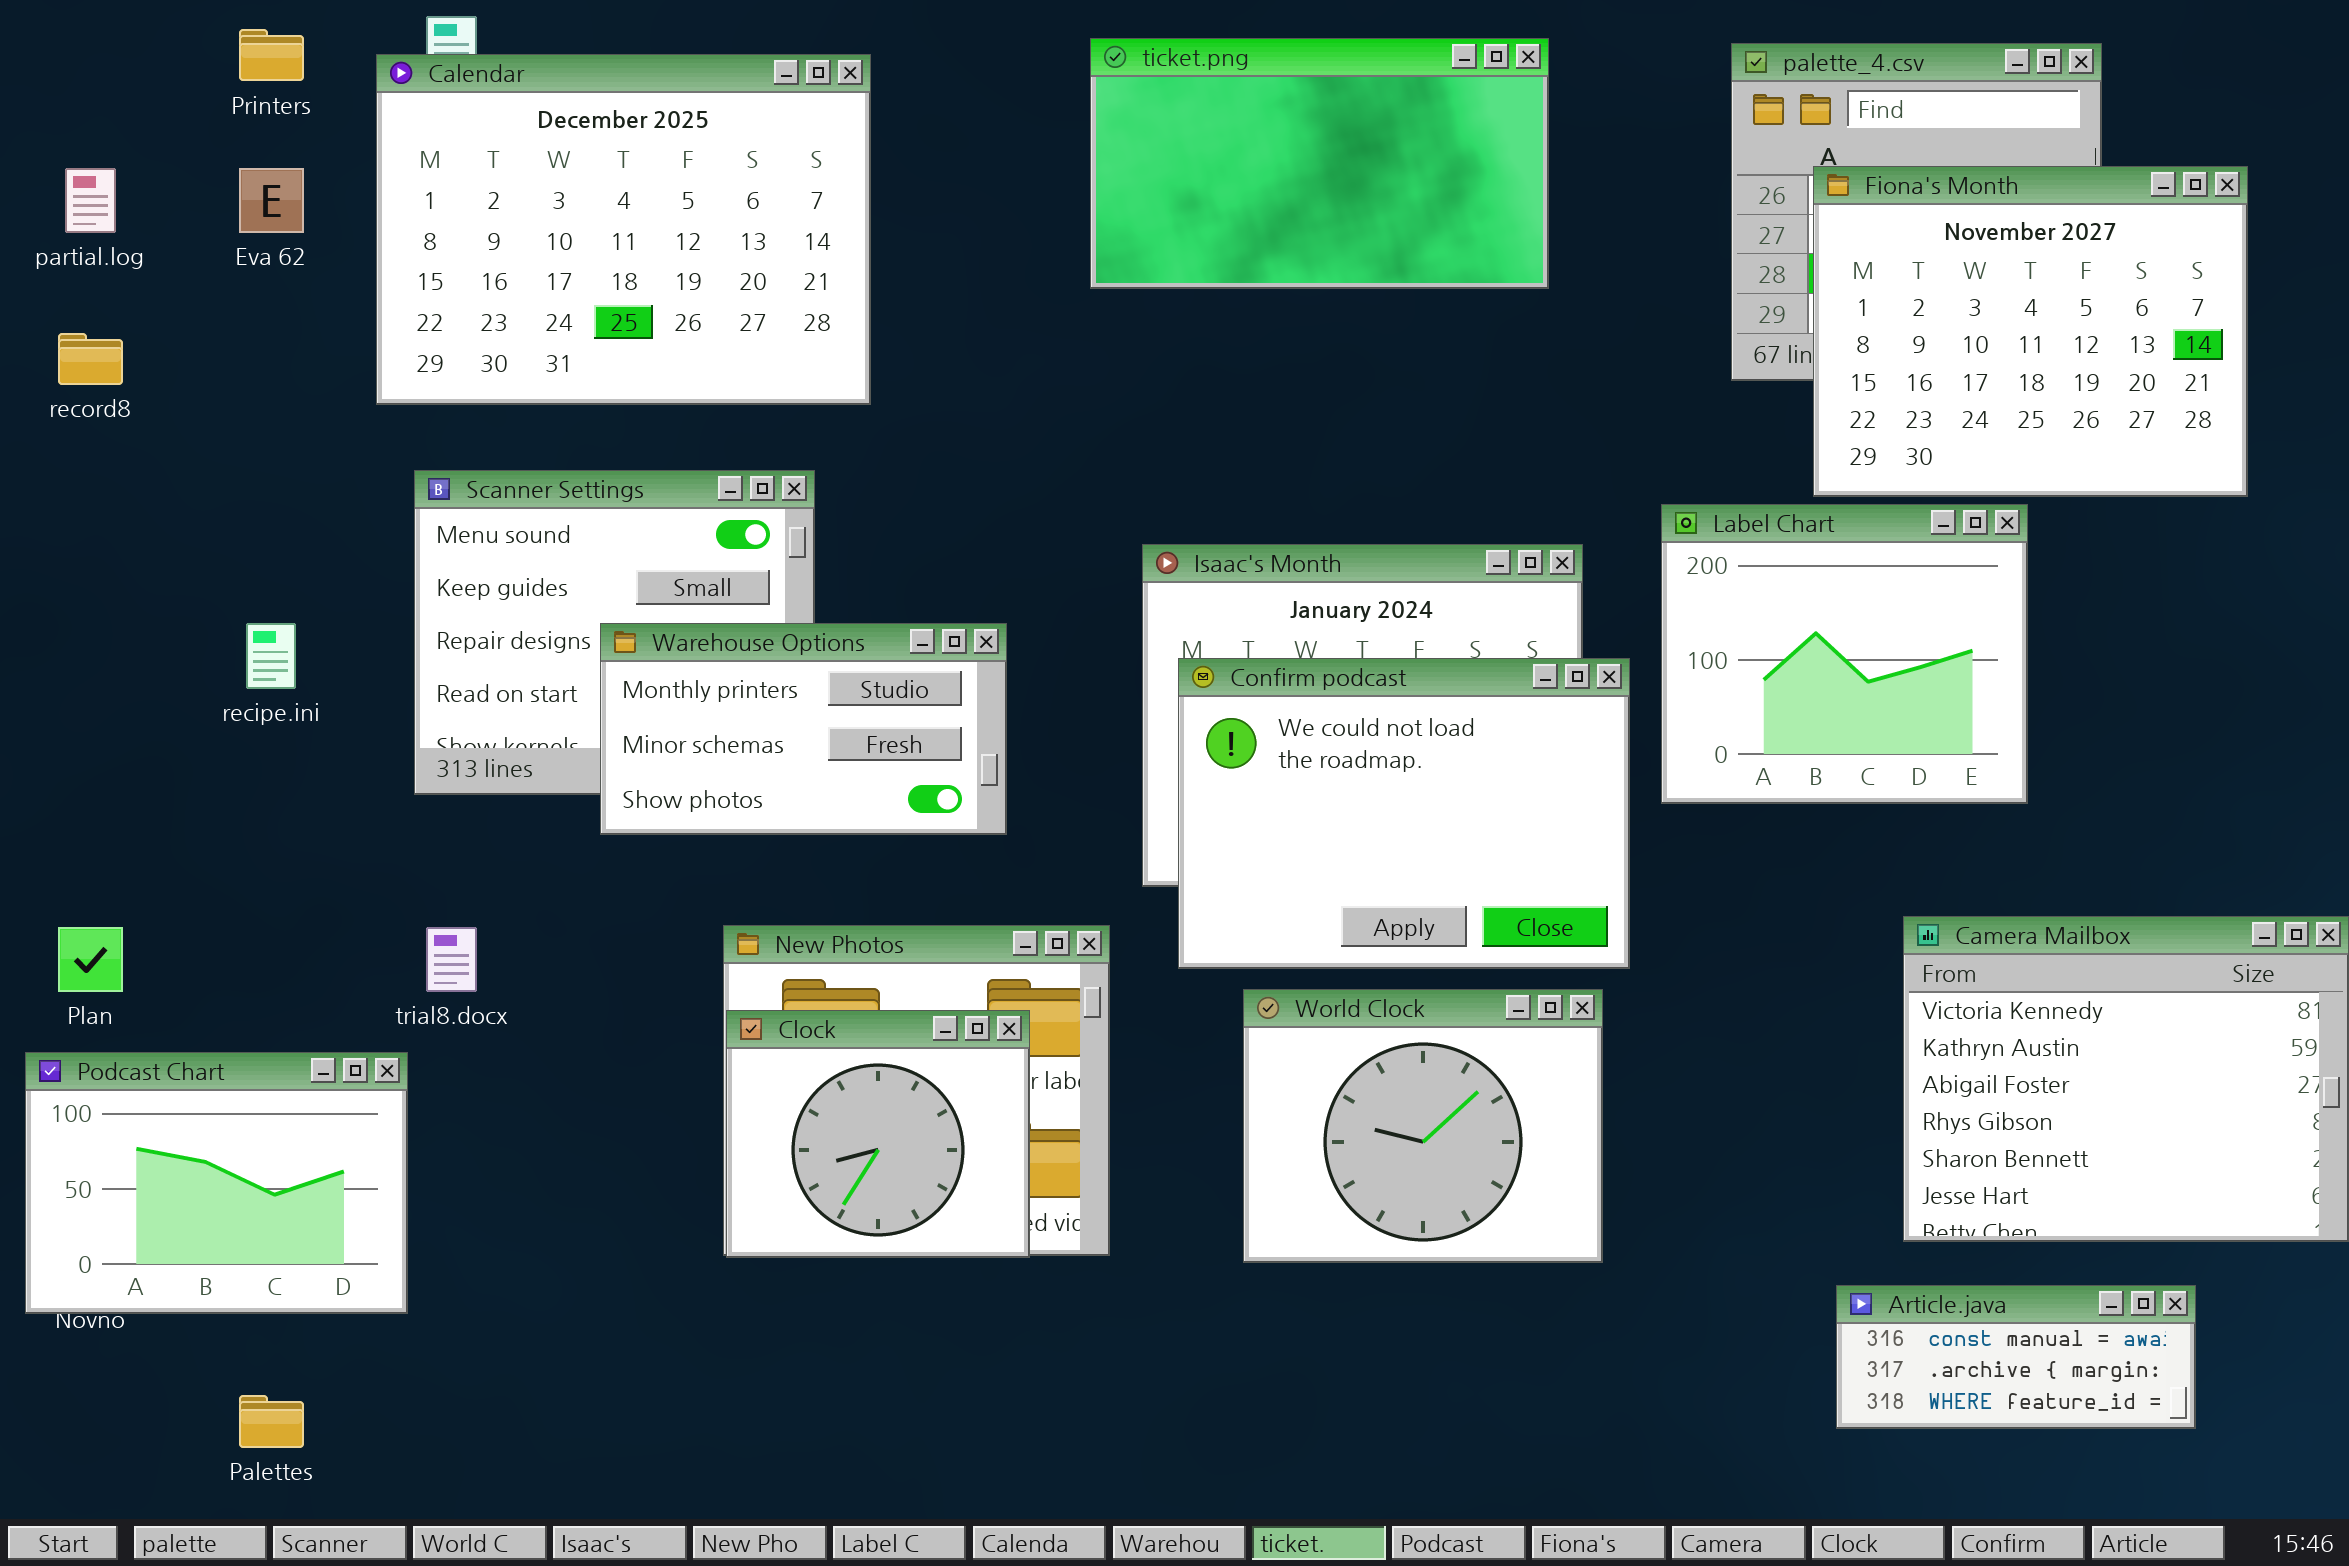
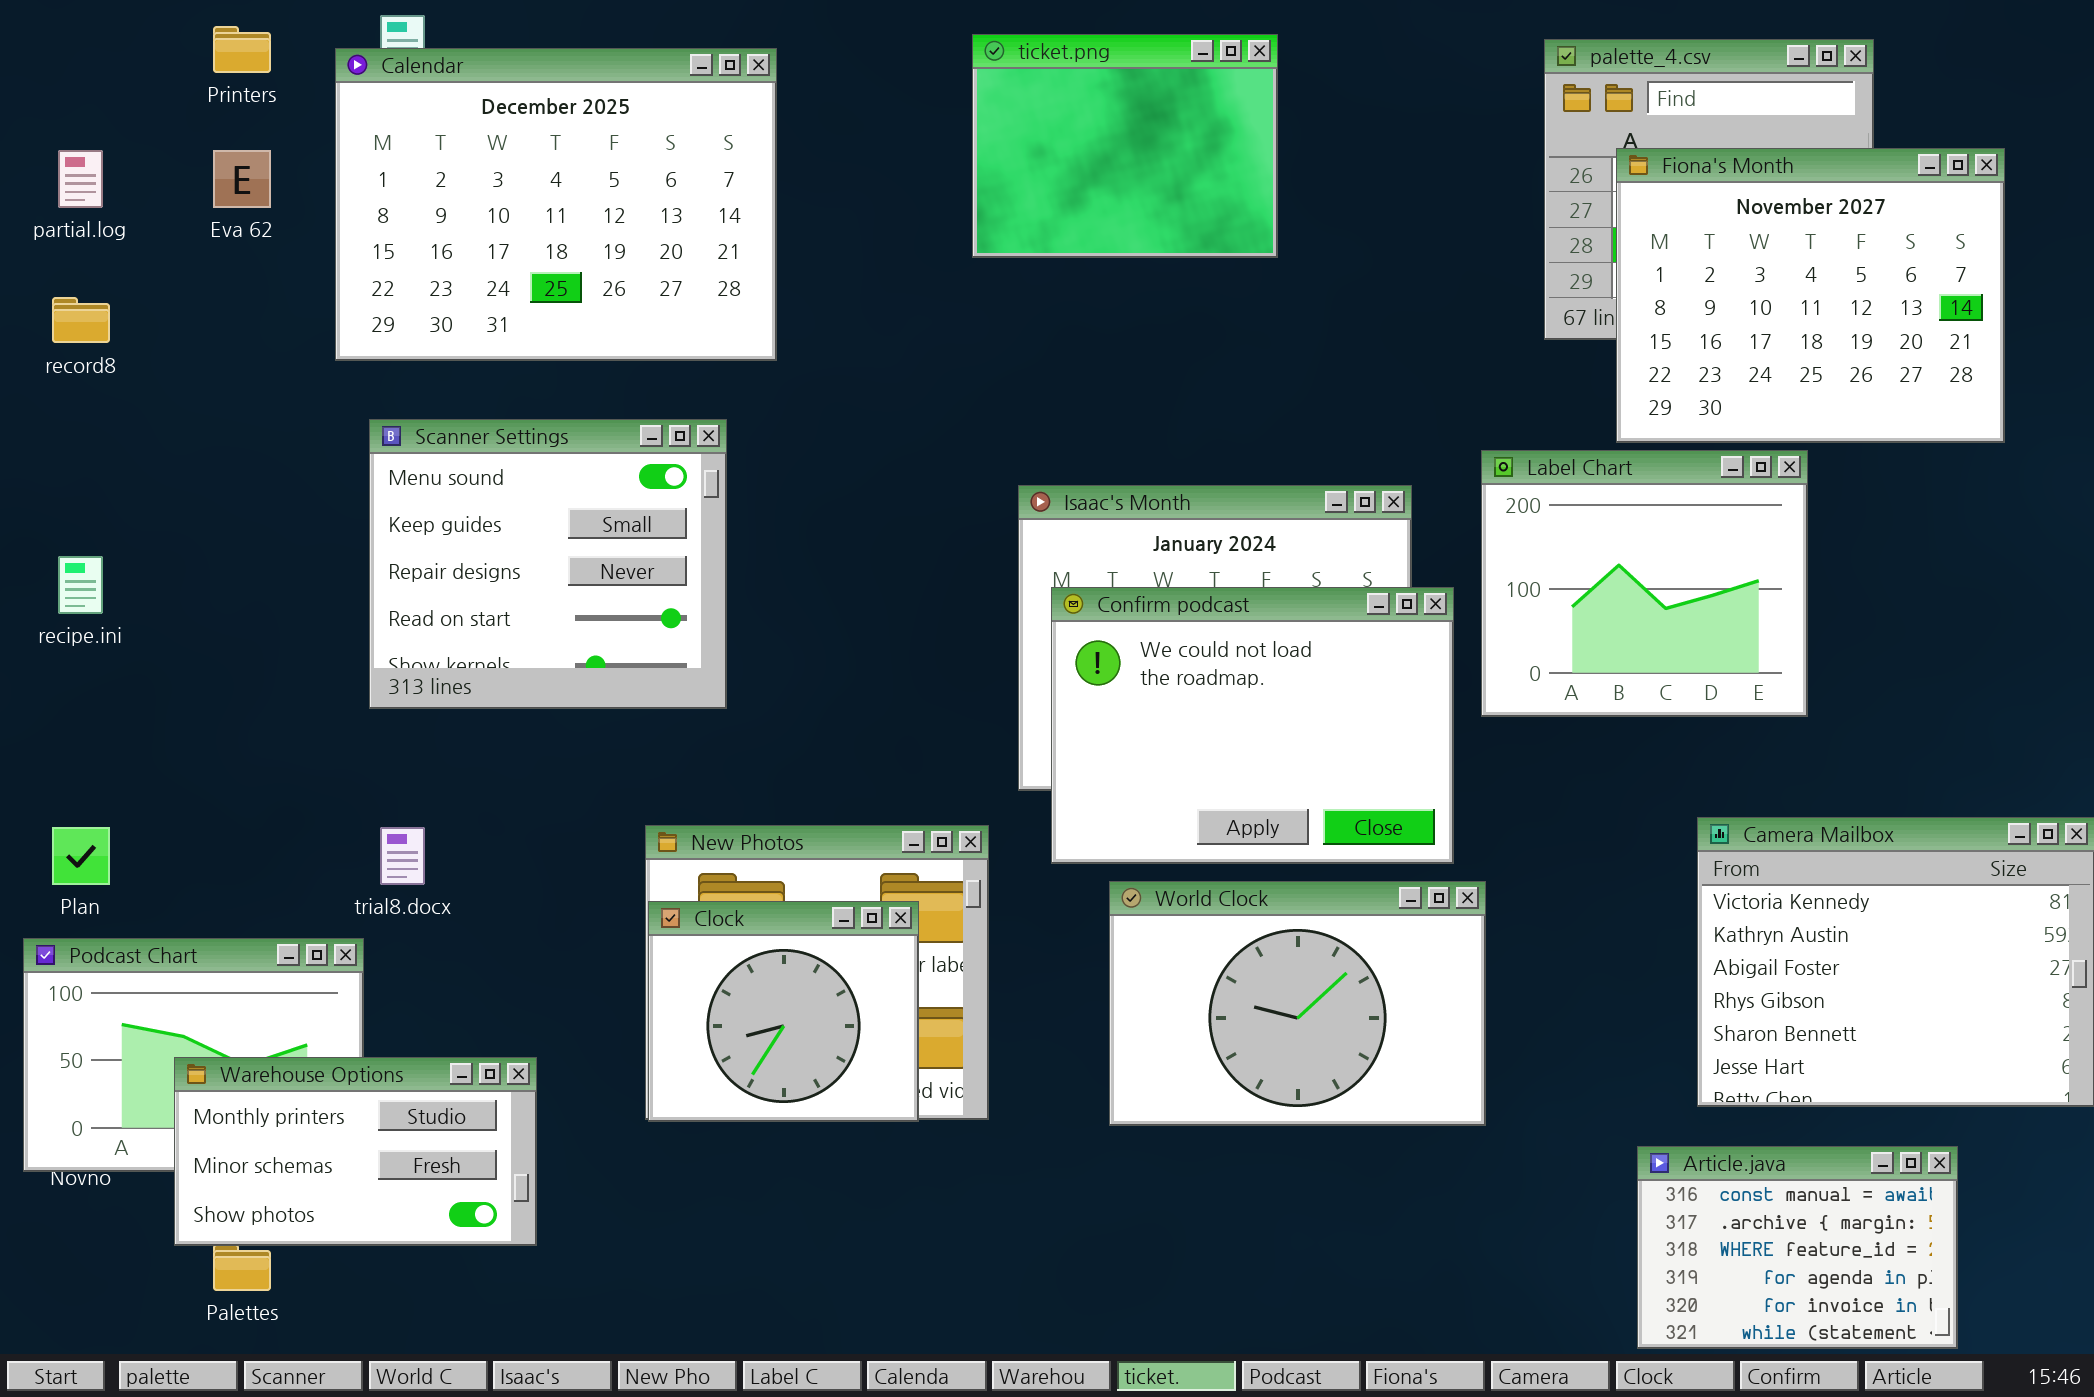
ticket.png: [1090,38,1549,289] -> [972,34,1278,258], resized
recipe.ini: [246,623,296,689] -> [58,556,103,614], moved
Warehouse Options: [600,623,1007,835] -> [174,1057,537,1246], moved
World Clock: [1243,989,1603,1263] -> [1109,881,1486,1126], resized
Article.java: [1836,1285,2196,1429] -> [1637,1146,1958,1349], resized

